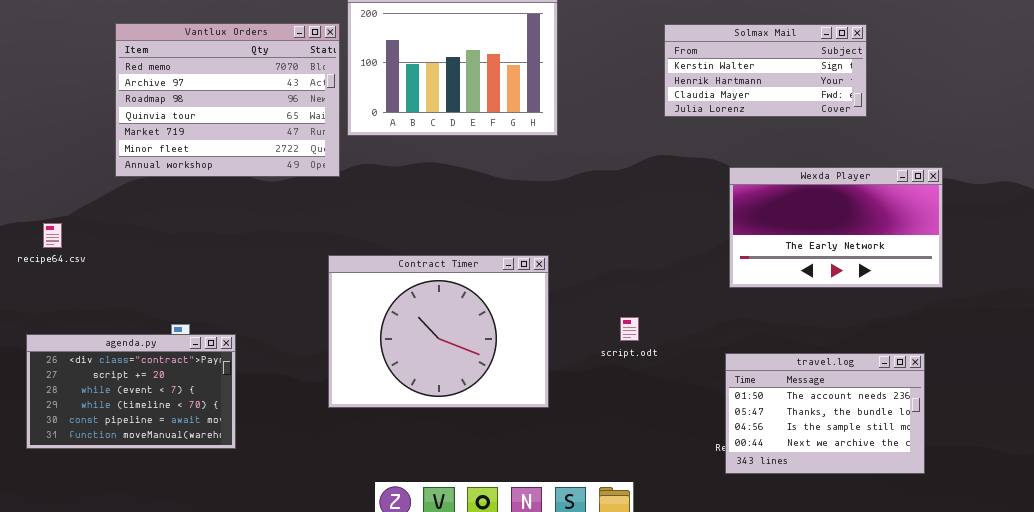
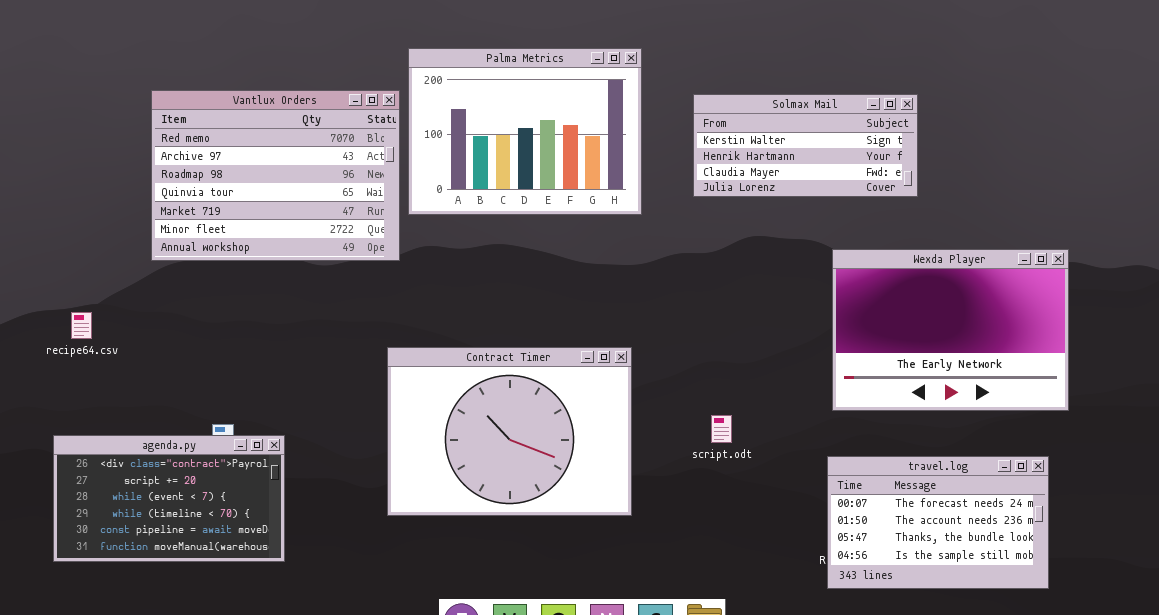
Solmax Mail: [664,24,867,117] -> [693,94,918,197], moved
Wexda Player: [729,167,943,288] -> [832,249,1069,411], resized
travel.log: [725,353,925,474] -> [827,456,1049,589], scrolled up 1 row

